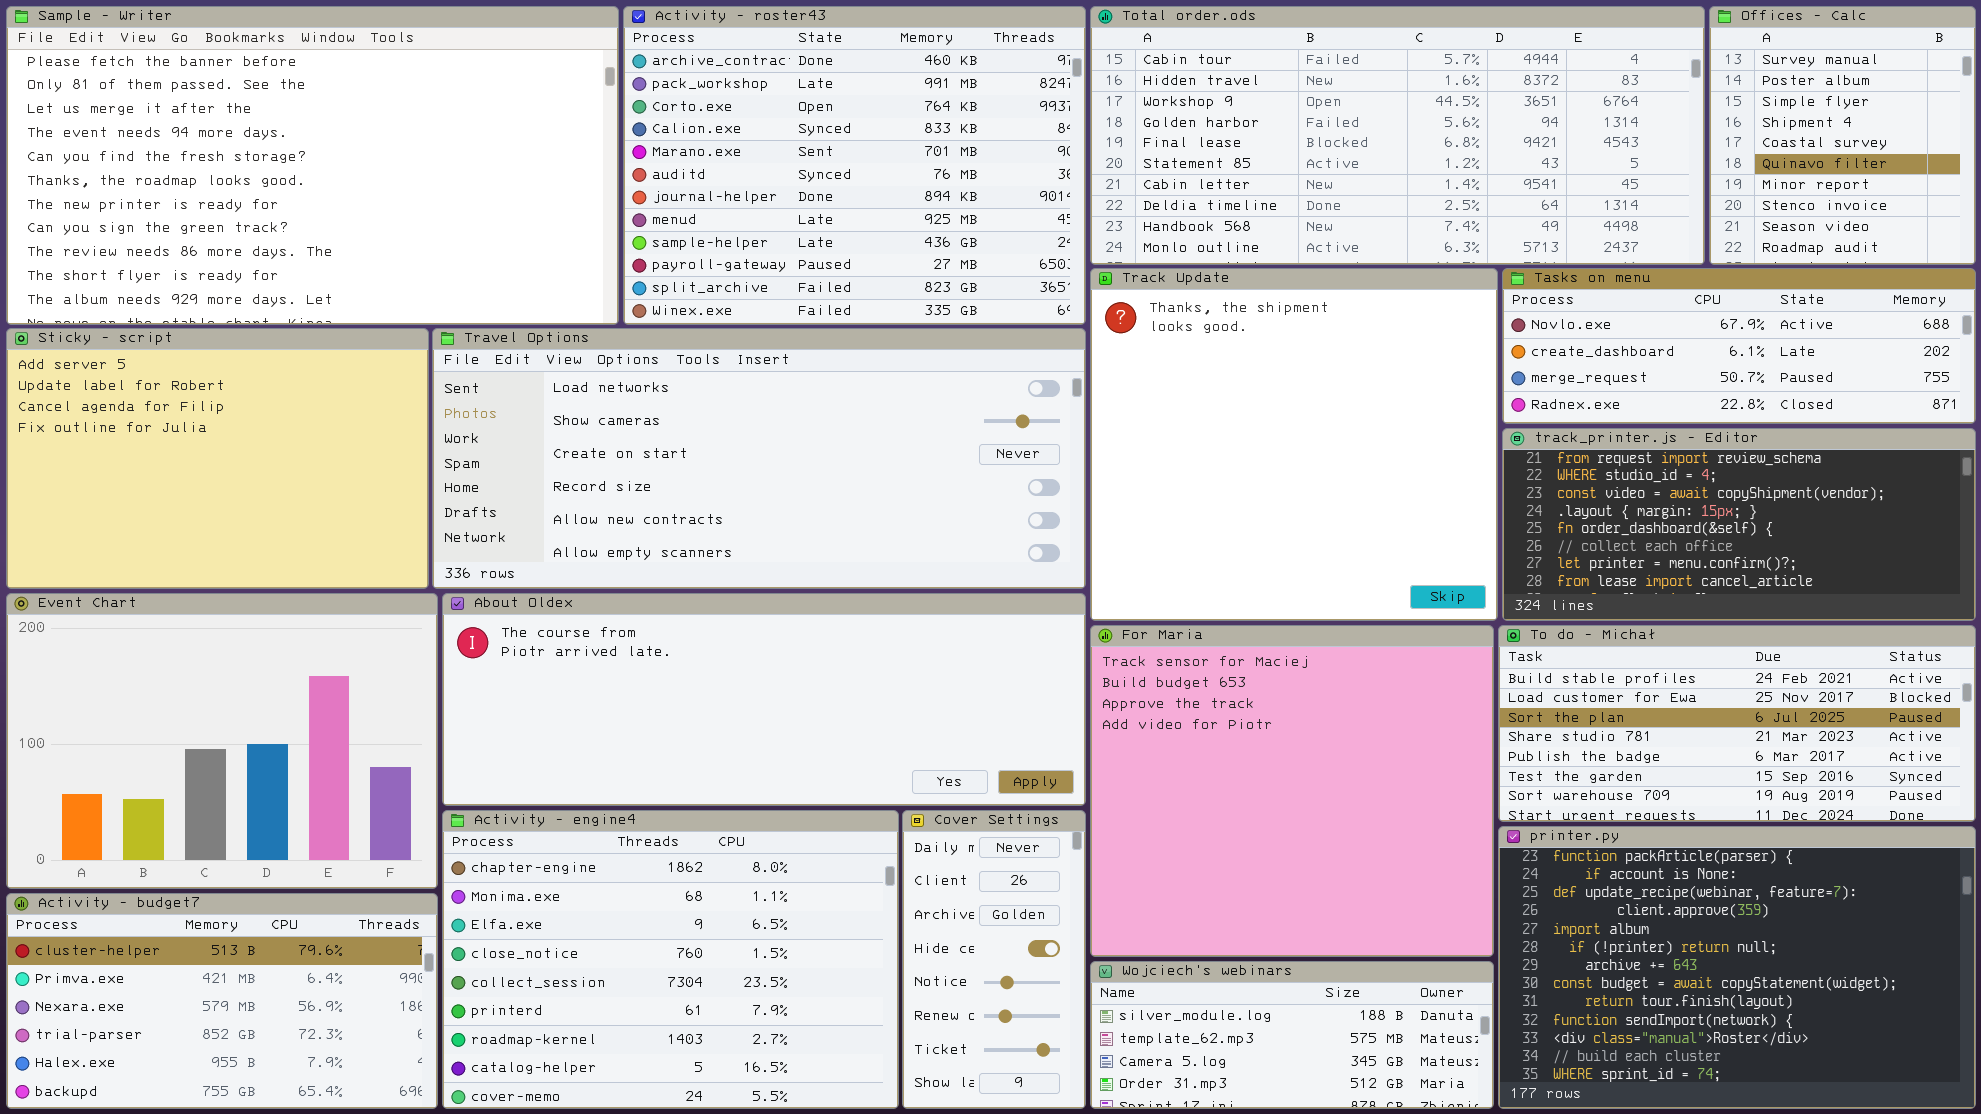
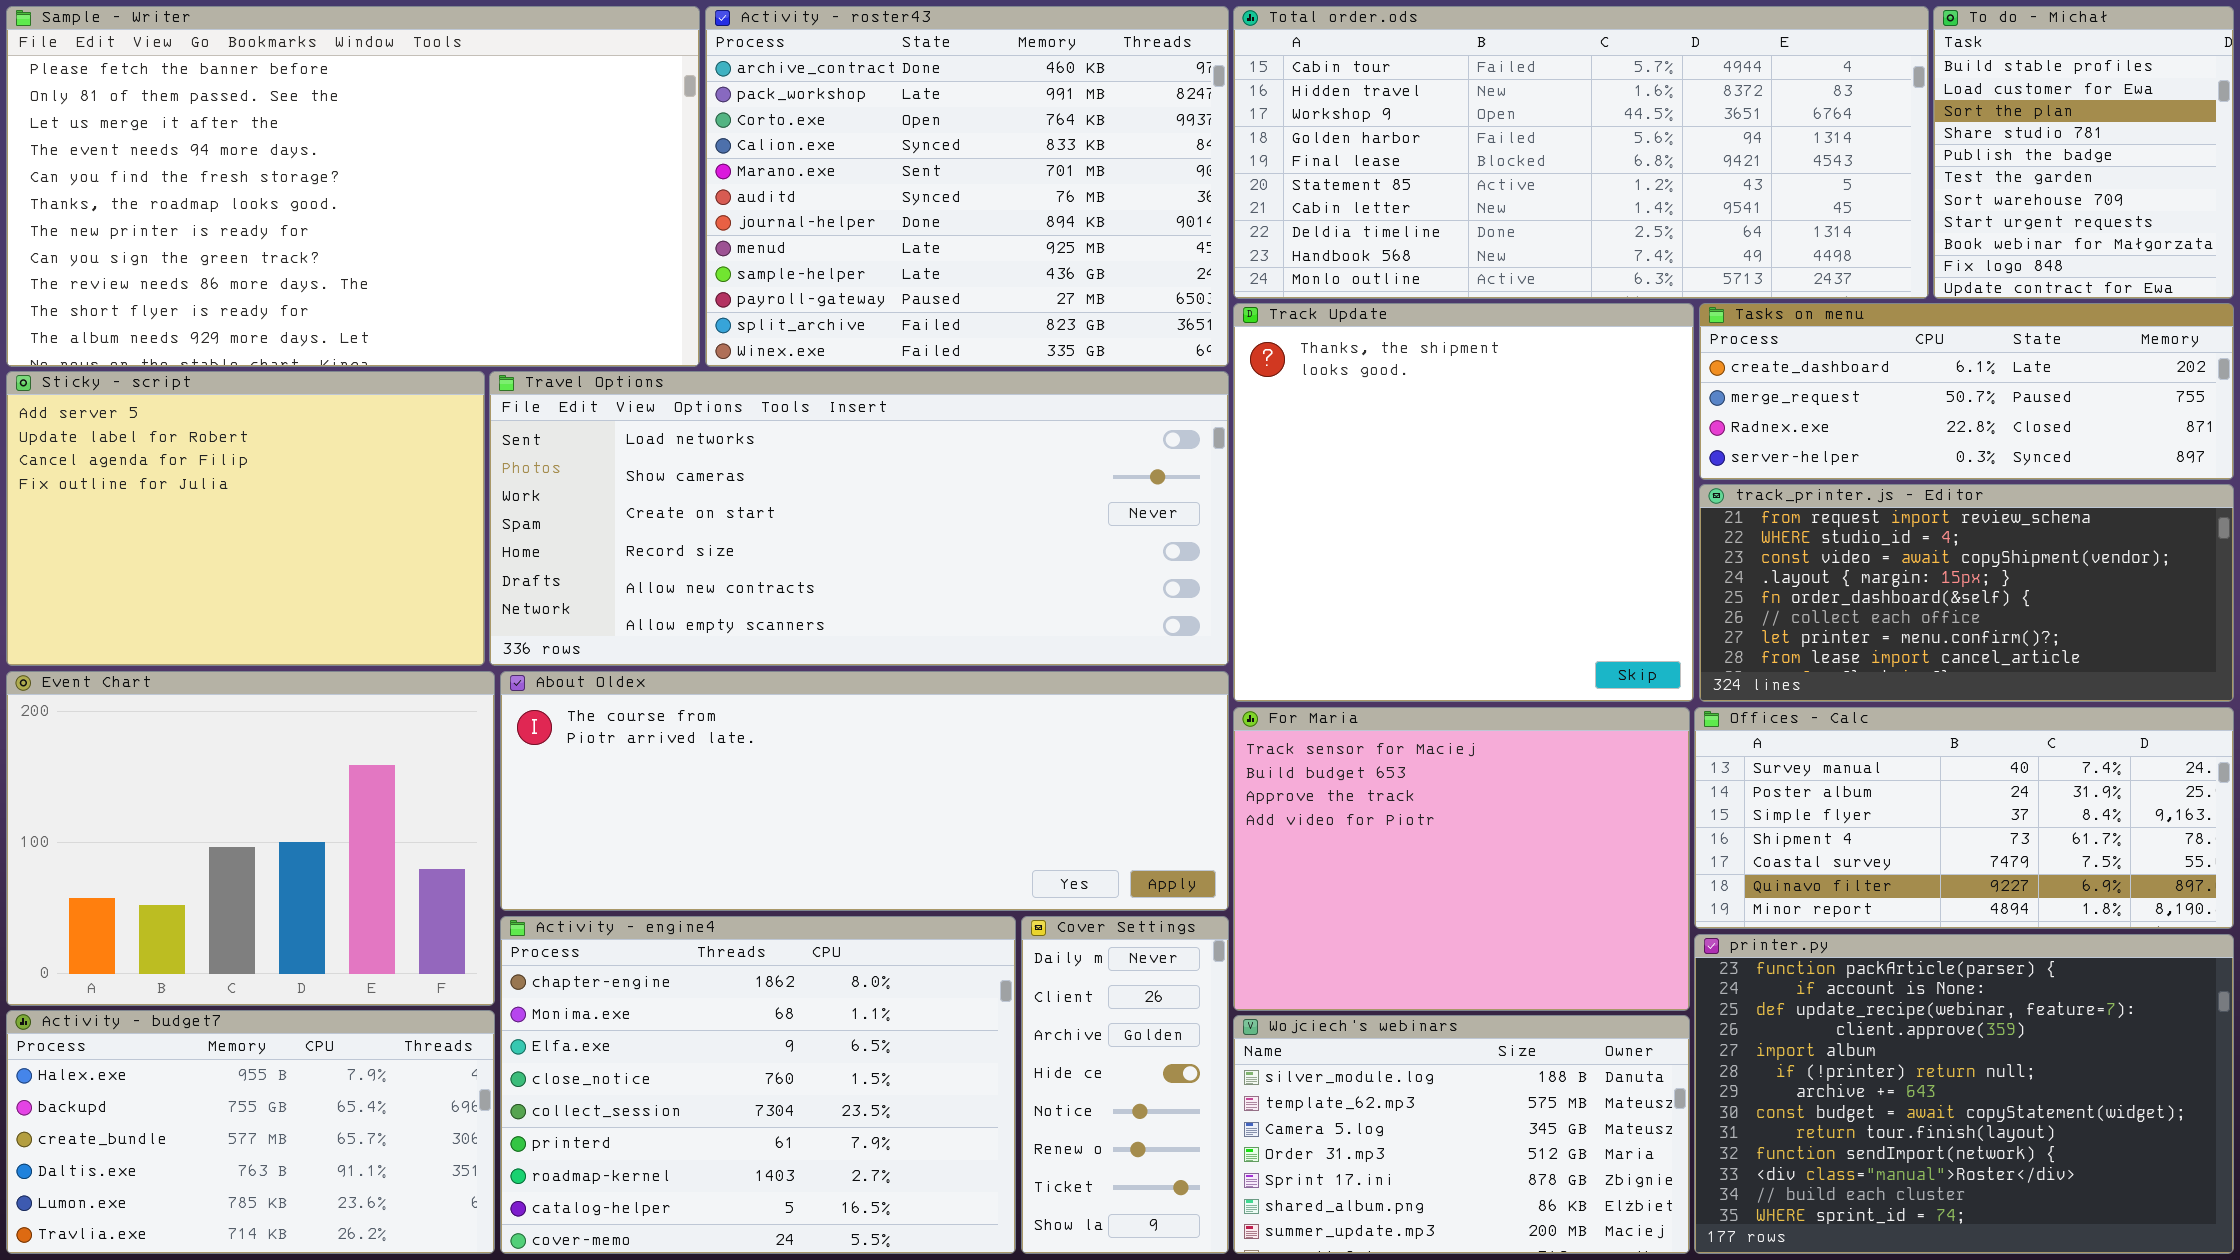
Offices - Calc: [1709,6,1976,265] -> [1694,707,2234,929], moved, resized
Tasks on menu: [1502,268,1976,424] -> [1699,303,2234,480], scrolled down 1 row
For Maria: [1090,625,1494,957] -> [1233,707,1690,1011], resized
To do - Michał: [1498,625,1976,822] -> [1933,6,2234,299], moved, resized
Activity - budget7: [6,893,438,1109] -> [6,1010,495,1254], scrolled down 4 rows
Wojciech's webinars: [1090,961,1494,1109] -> [1233,1015,1690,1254], resized

